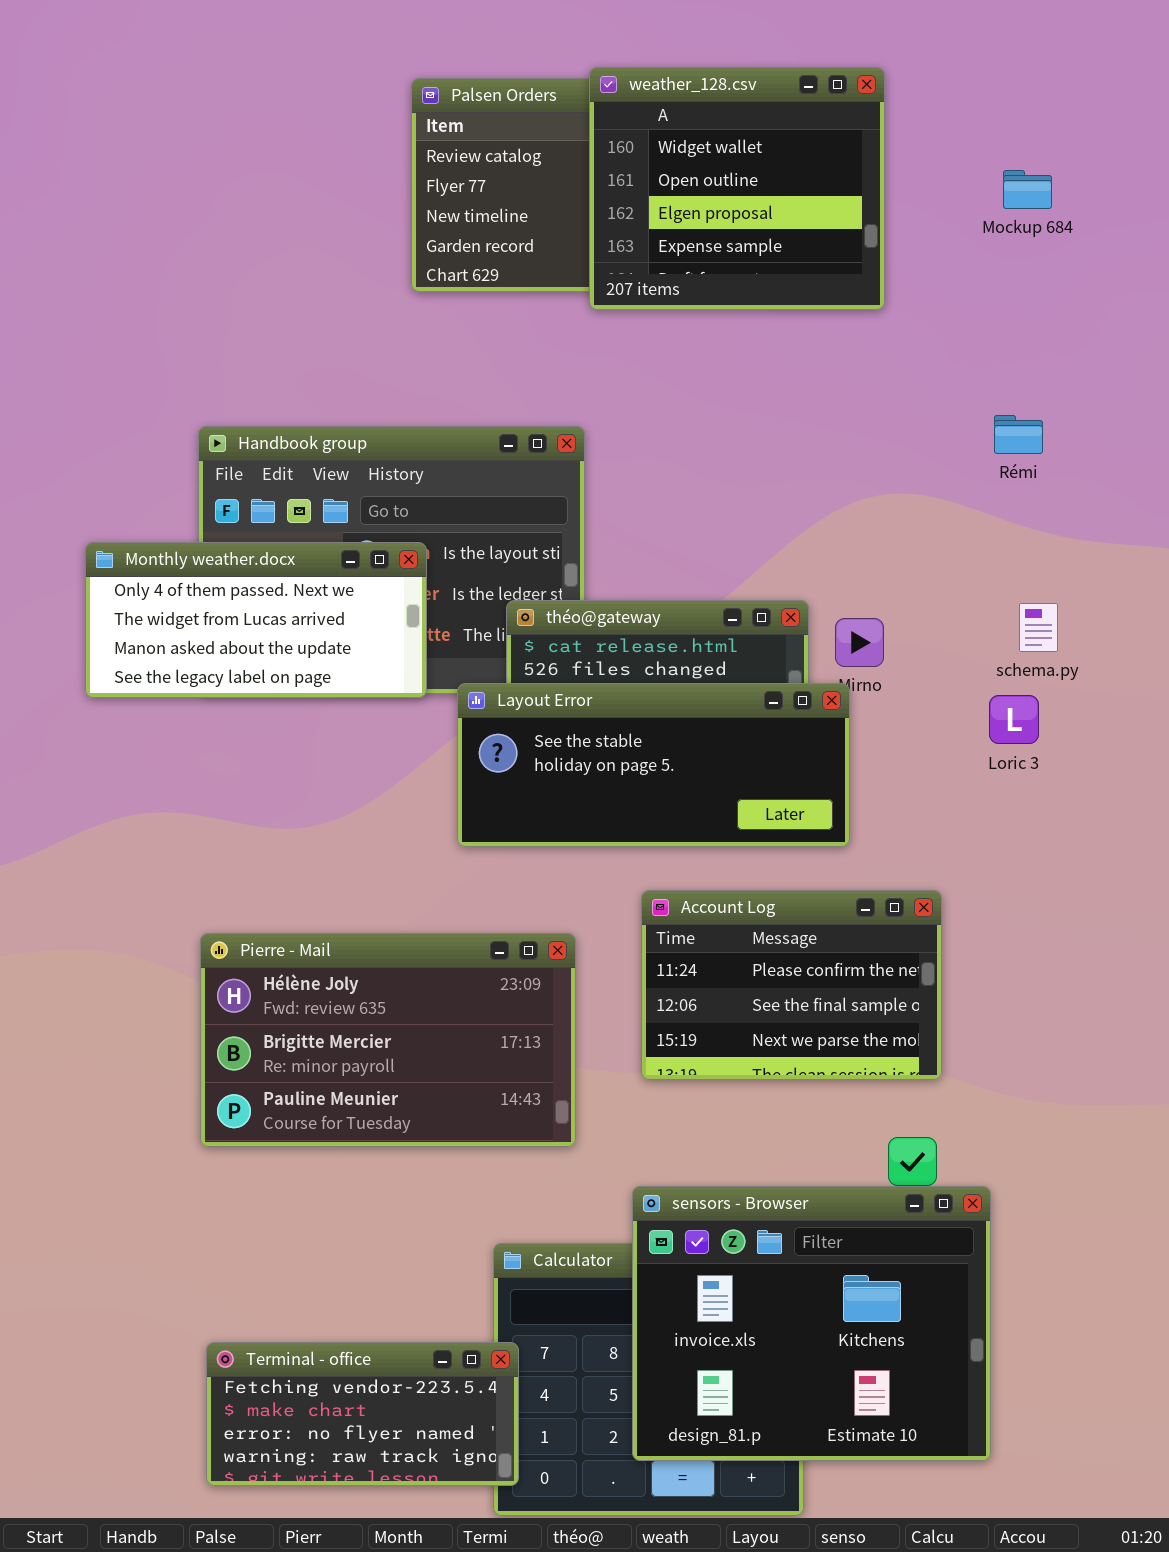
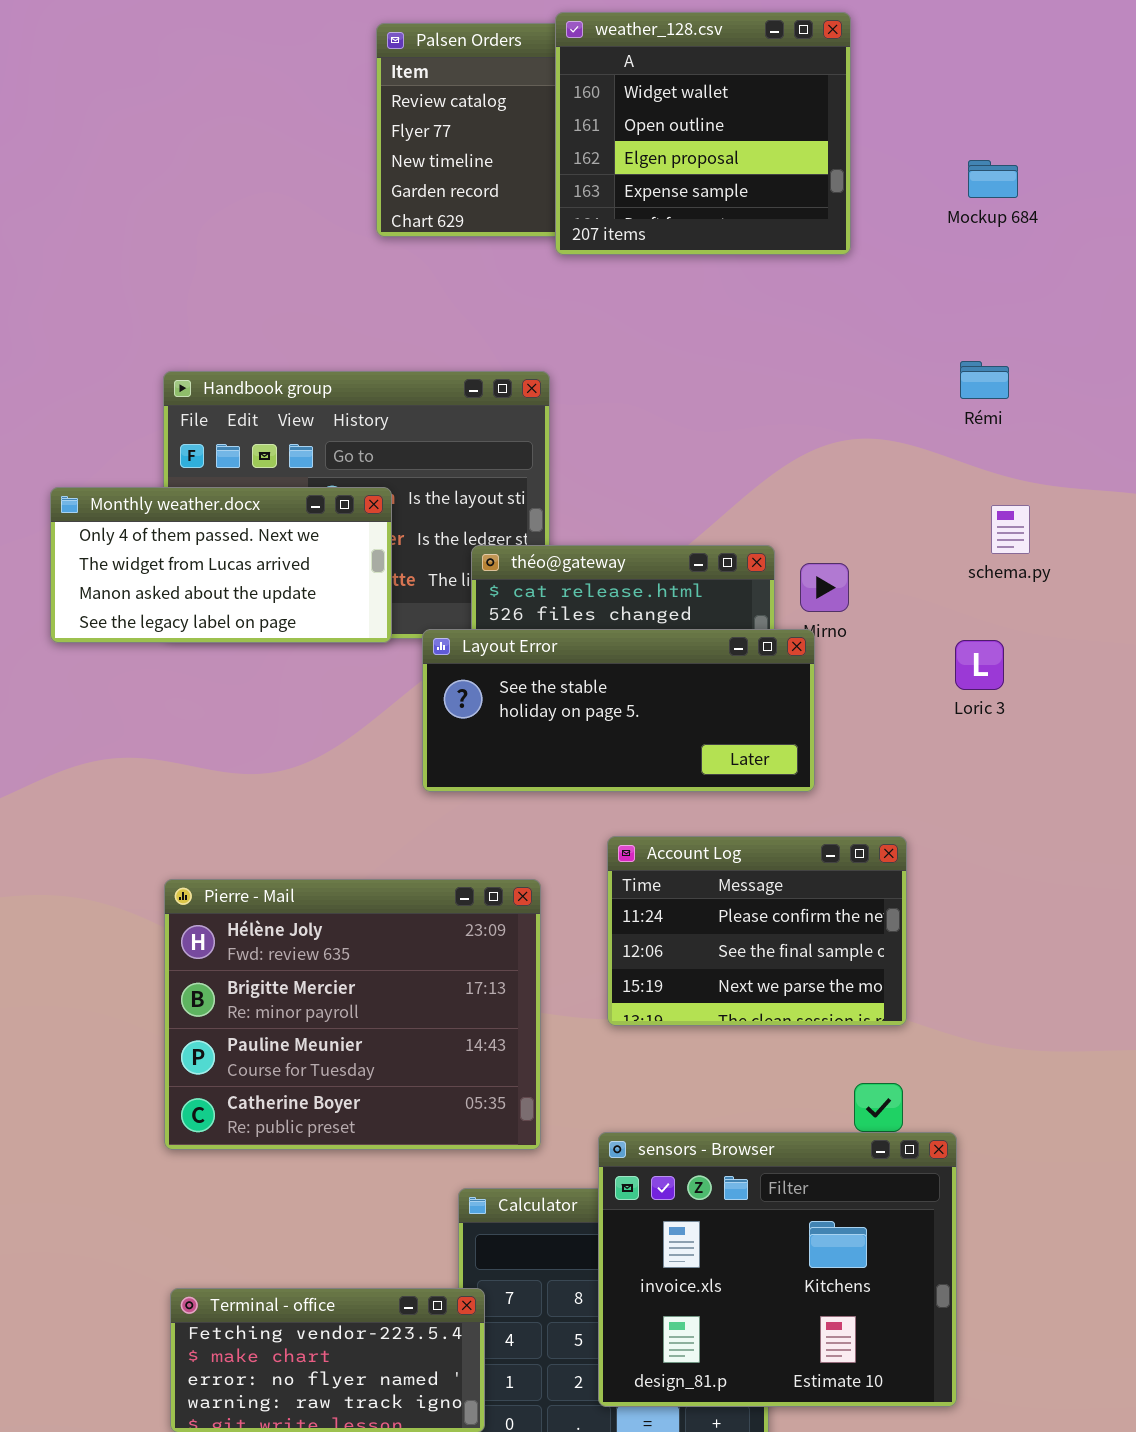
Mockup 684: [1003,170,1052,209] -> [968,160,1018,198], moved
schema.py: [1019,603,1058,652] -> [991,505,1030,554], moved
Pierre - Mail: [200,933,576,1147] -> [164,879,541,1150], resized

